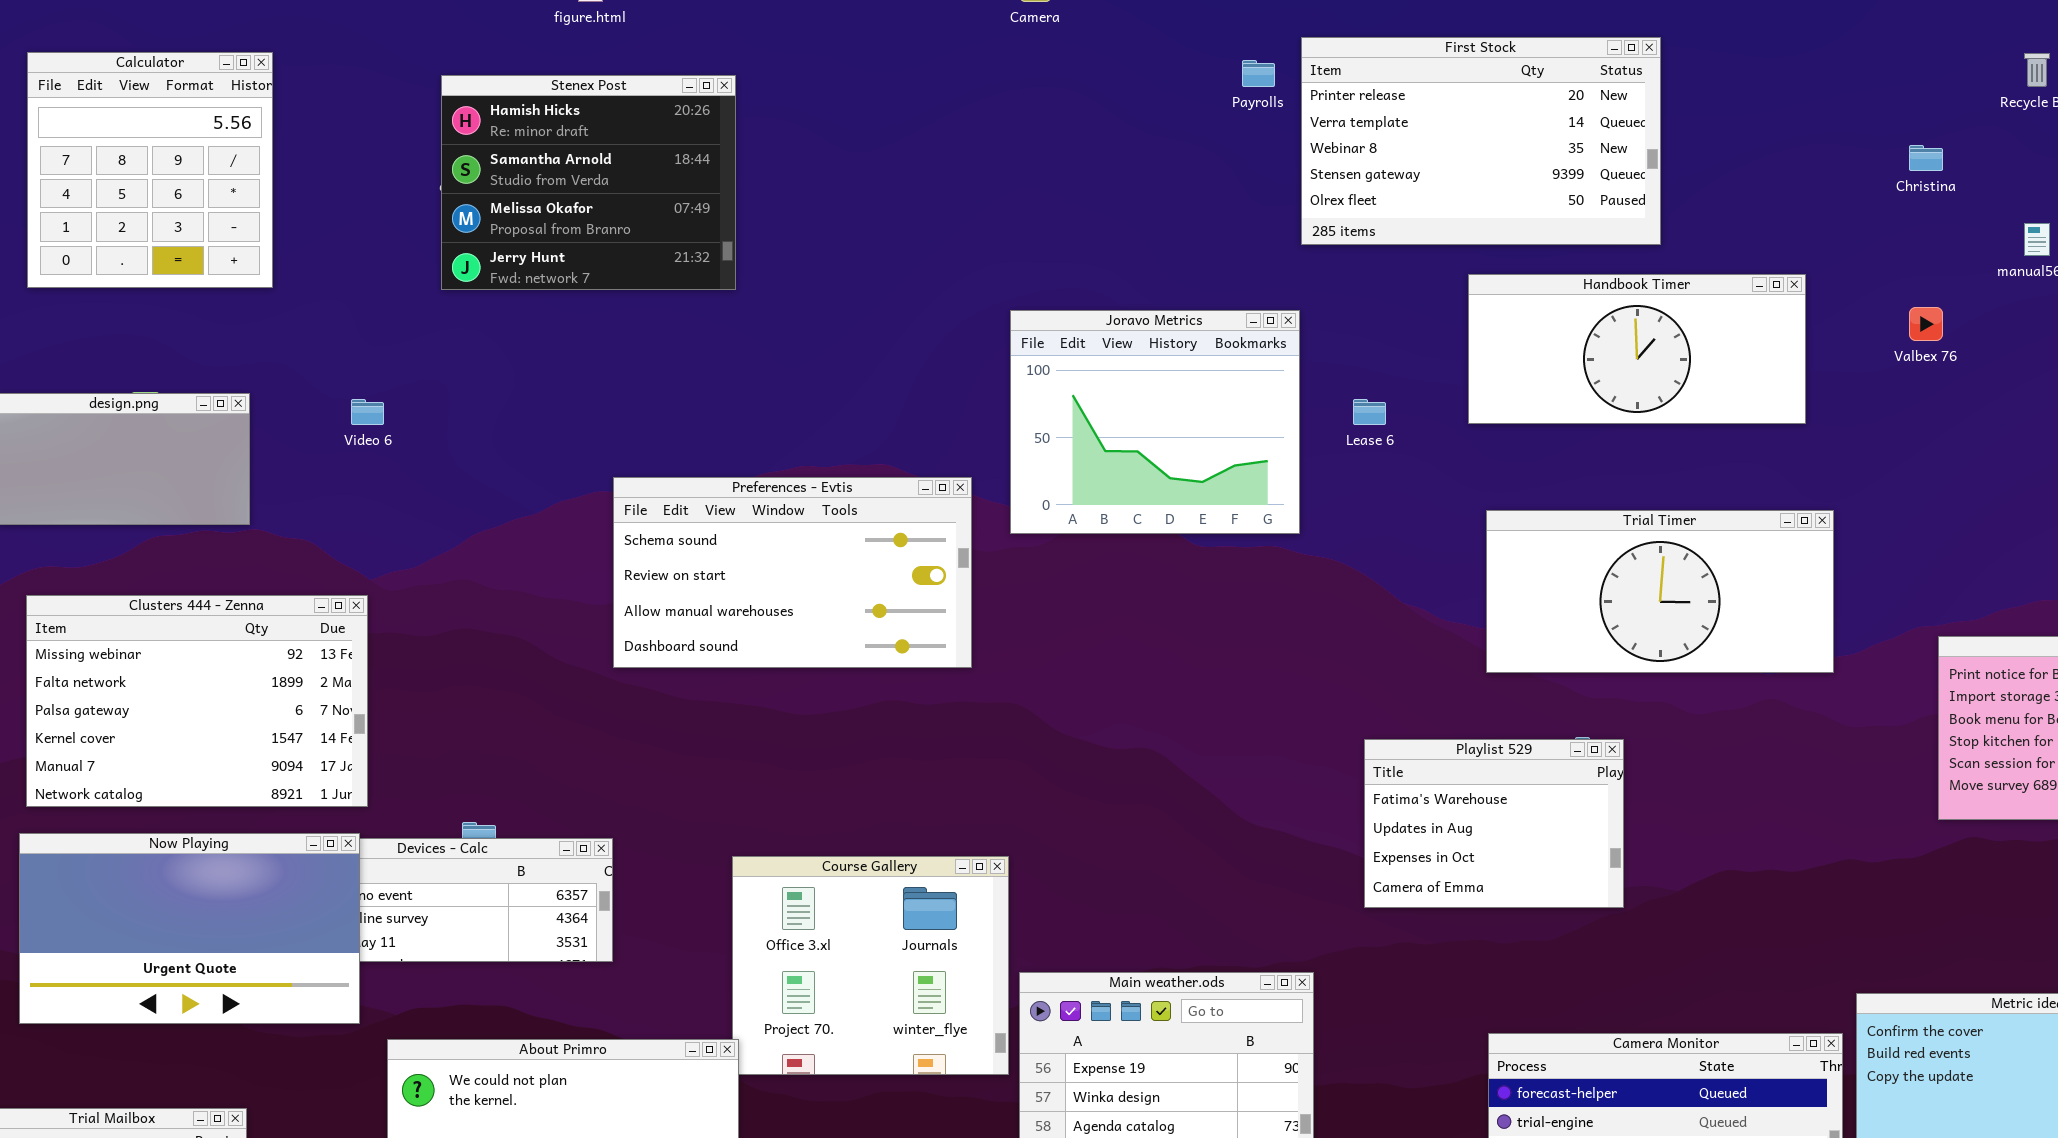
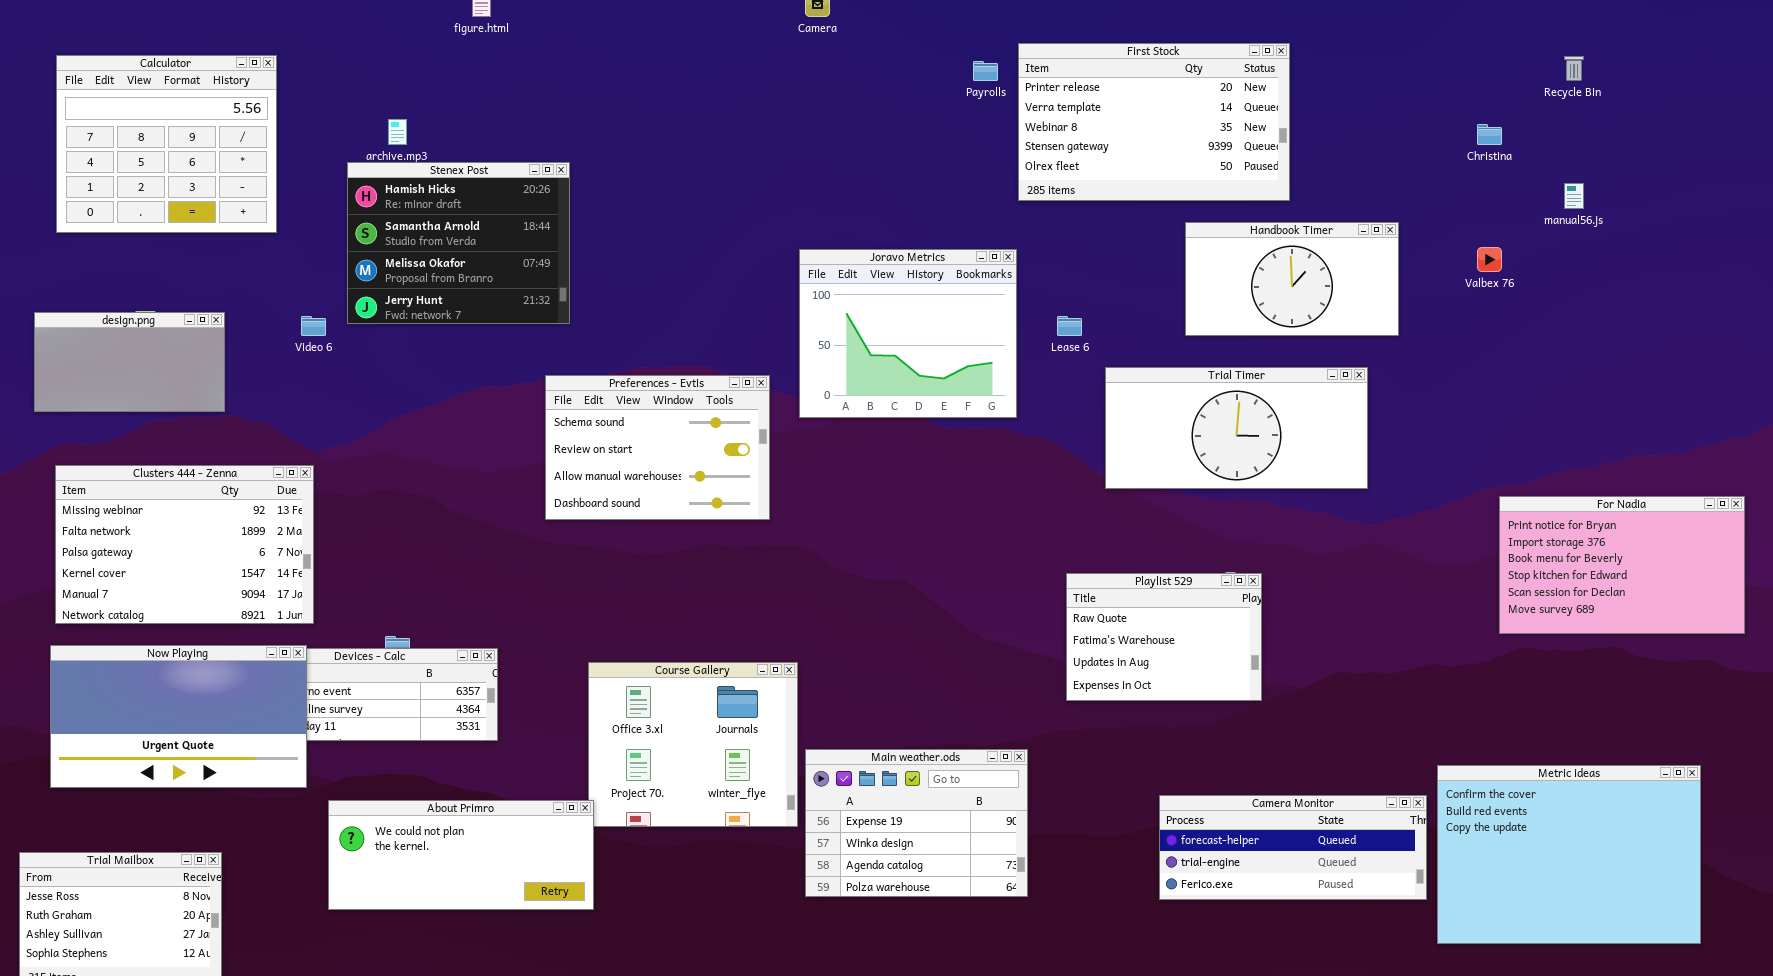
Calculator: [27,52,273,288] -> [56,55,277,233], resized
Stenex Post: [441,75,736,290] -> [347,162,570,324], moved
Handbook Timer: [1468,274,1806,424] -> [1185,222,1399,336], resized
Preferences - Evtis: [613,477,972,668] -> [545,375,770,520], resized
Trial Timer: [1486,510,1834,673] -> [1105,367,1368,489], moved
Playlist 529: [1364,739,1624,908] -> [1066,573,1262,701], scrolled up 1 row

